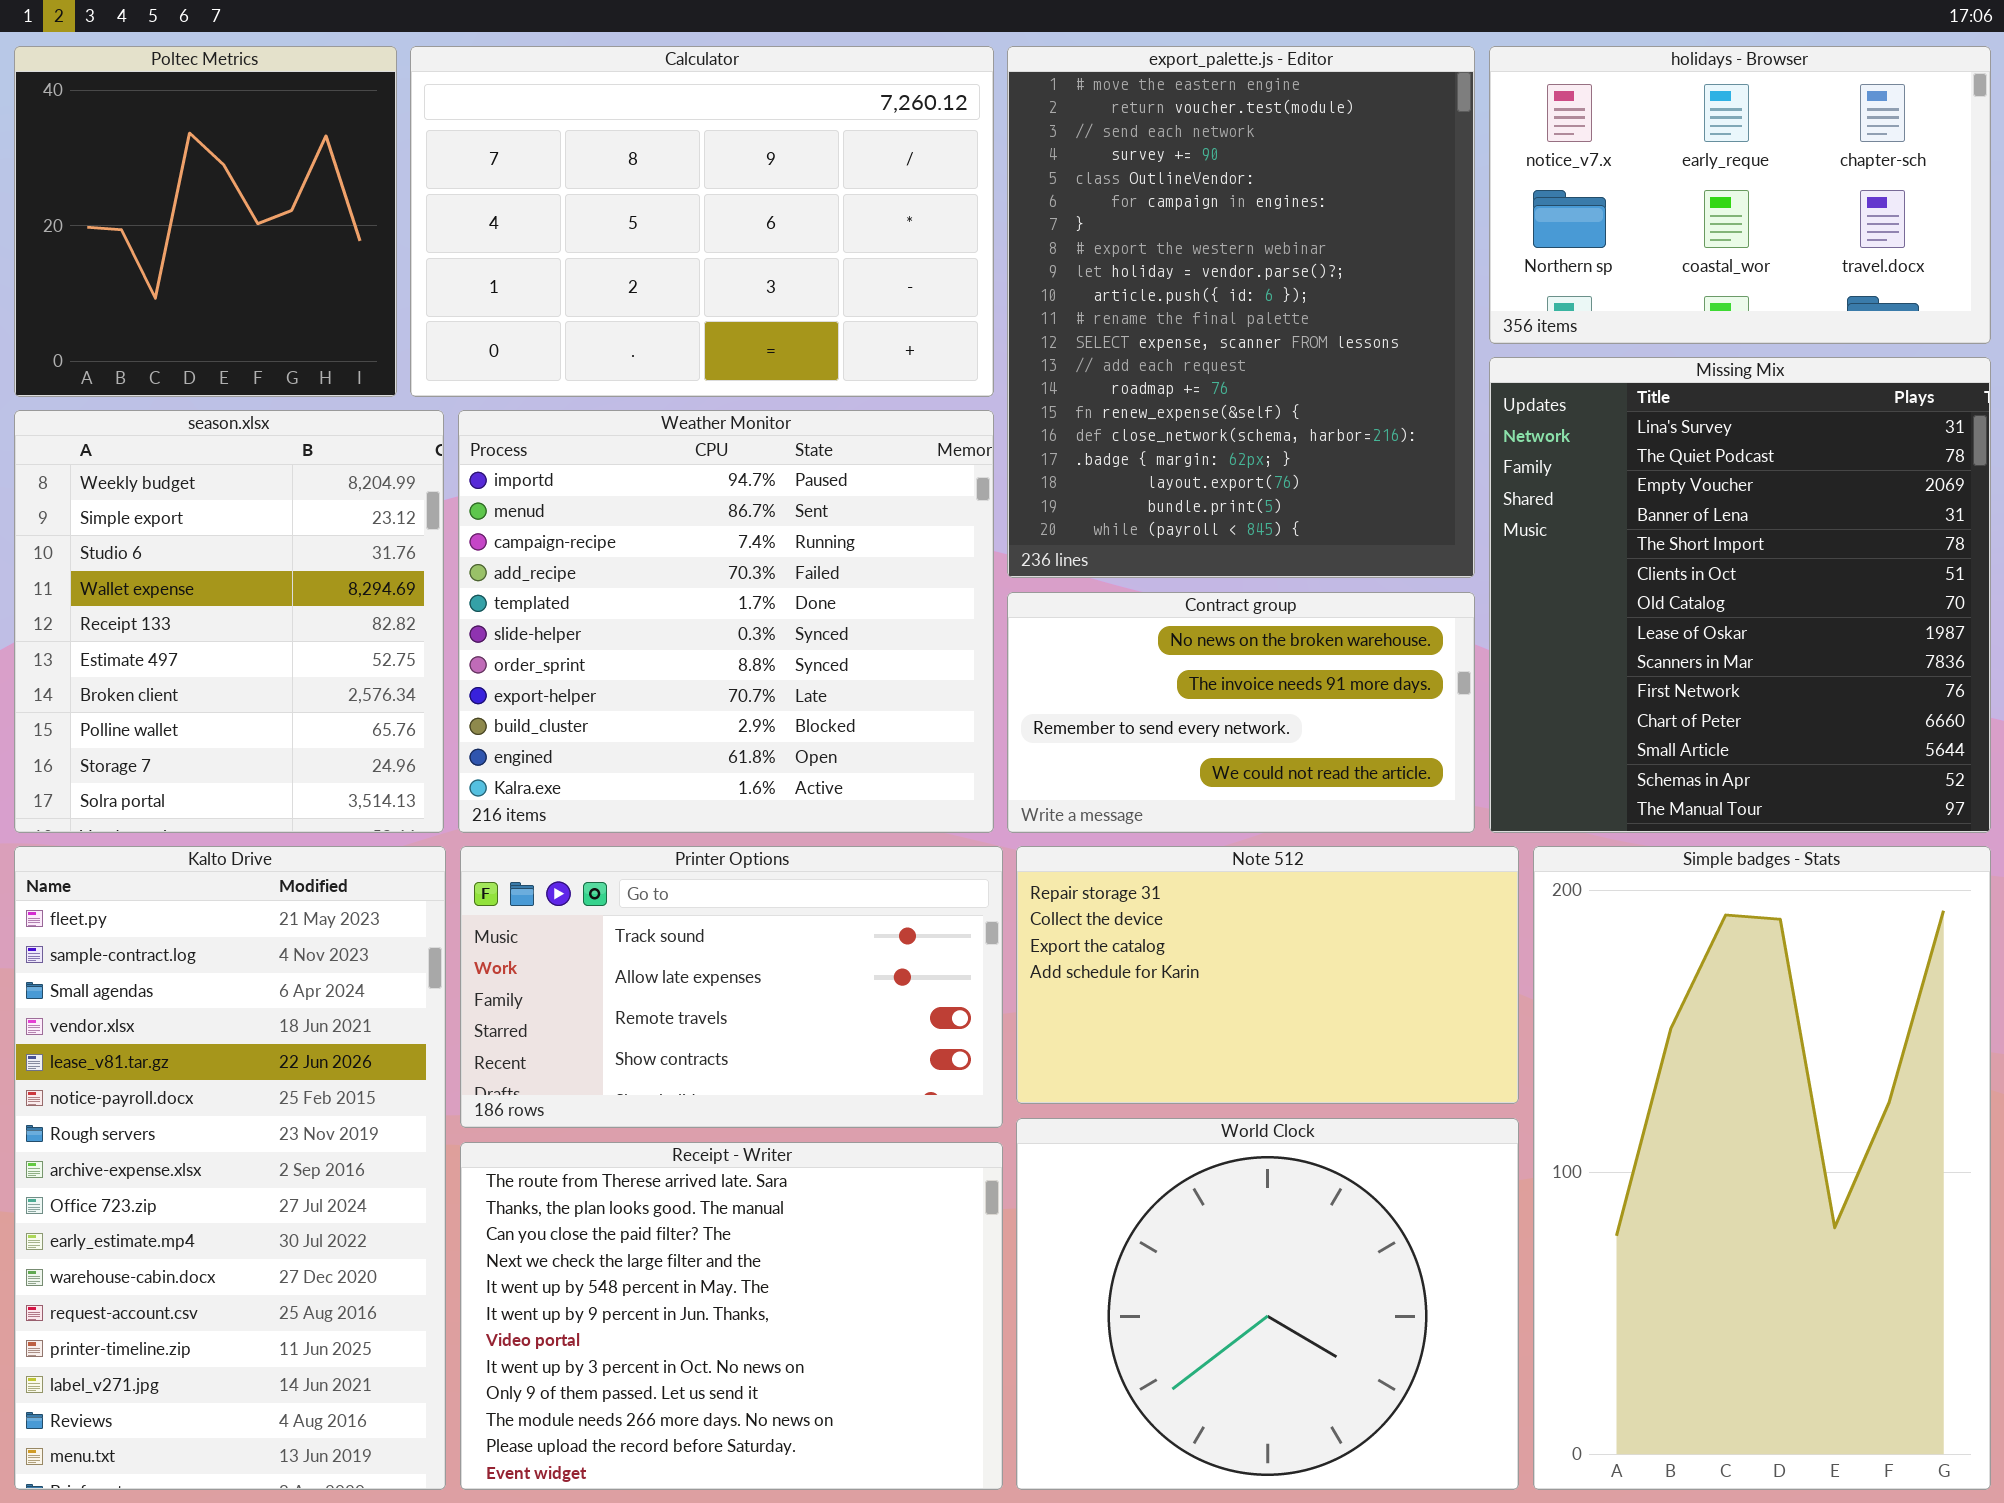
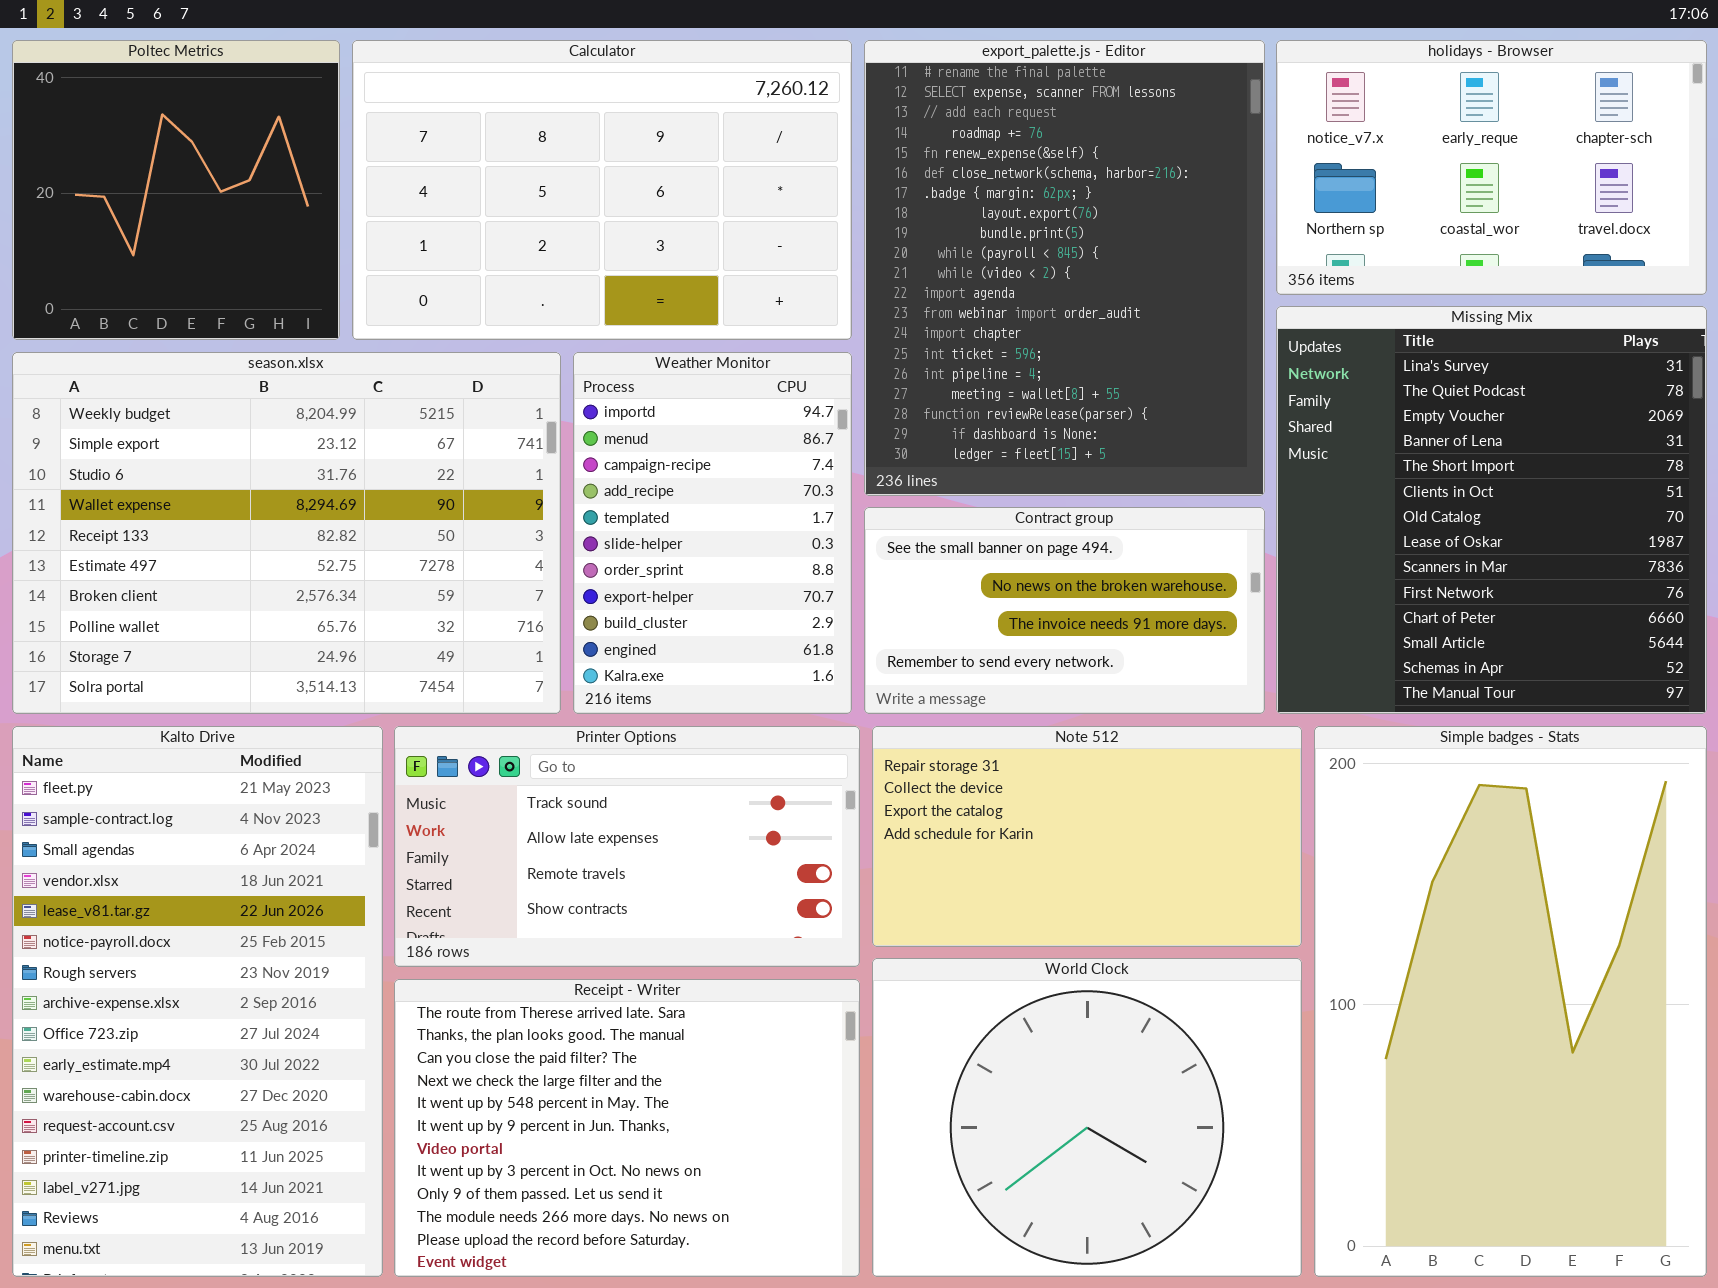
export_palette.js - Editor: [1007,46,1475,578] -> [864,40,1265,496], scrolled down 10 rows
season.xlsx: [14,410,444,833] -> [12,352,561,714], resized
Weather Monitor: [458,410,994,833] -> [573,352,852,714], resized
Contract group: [1007,592,1475,833] -> [864,507,1265,714], scrolled up 1 row

